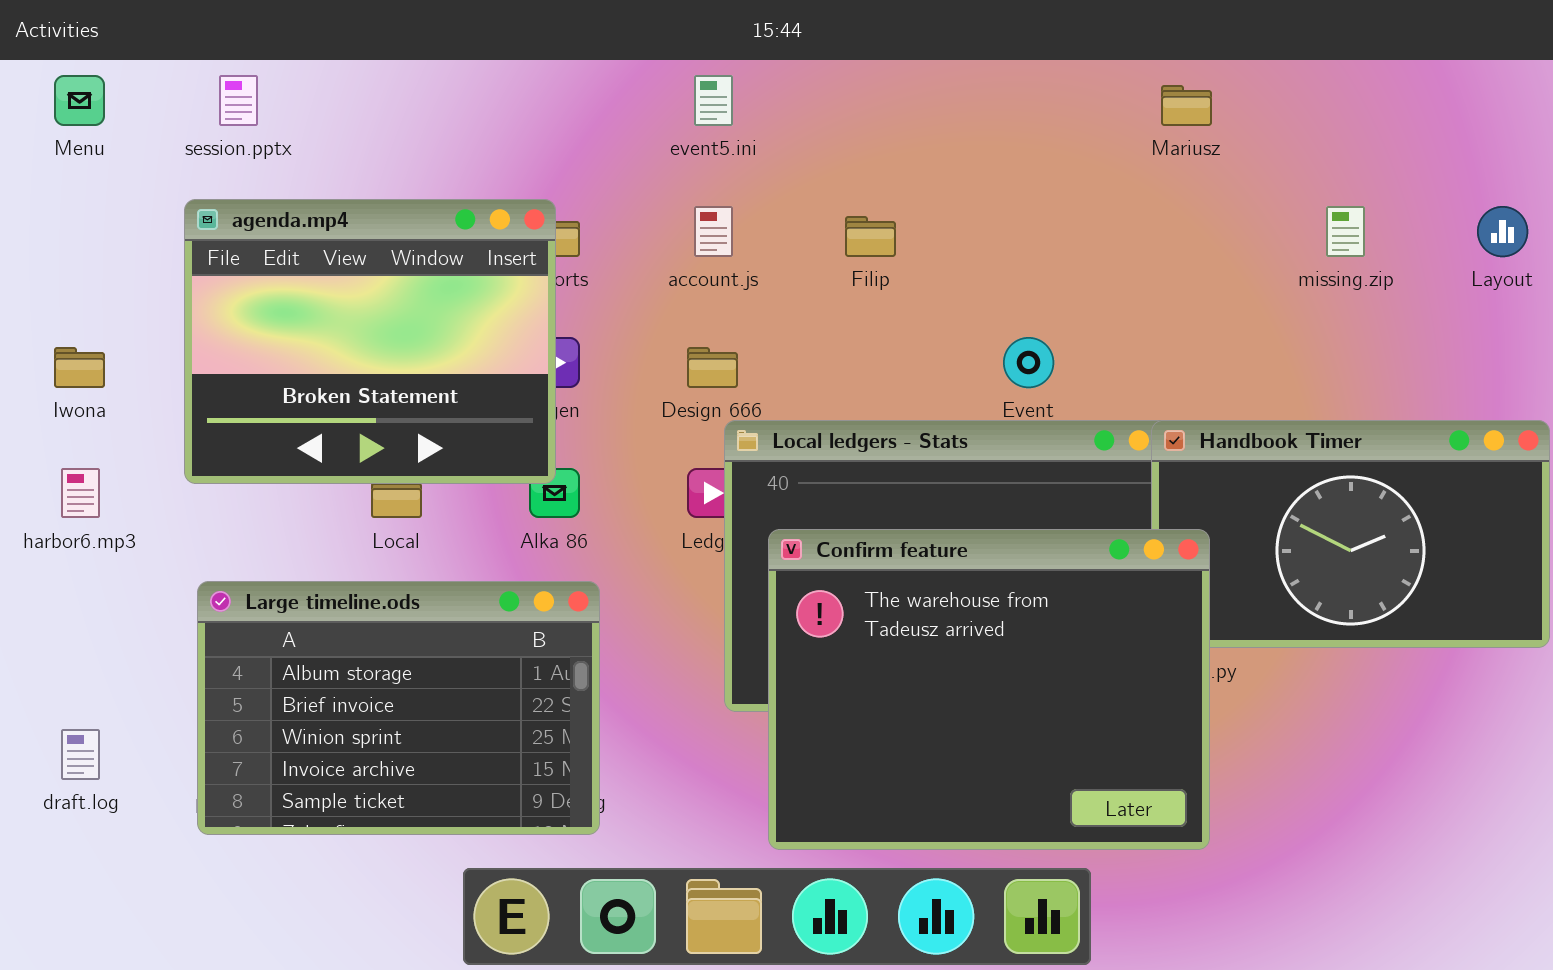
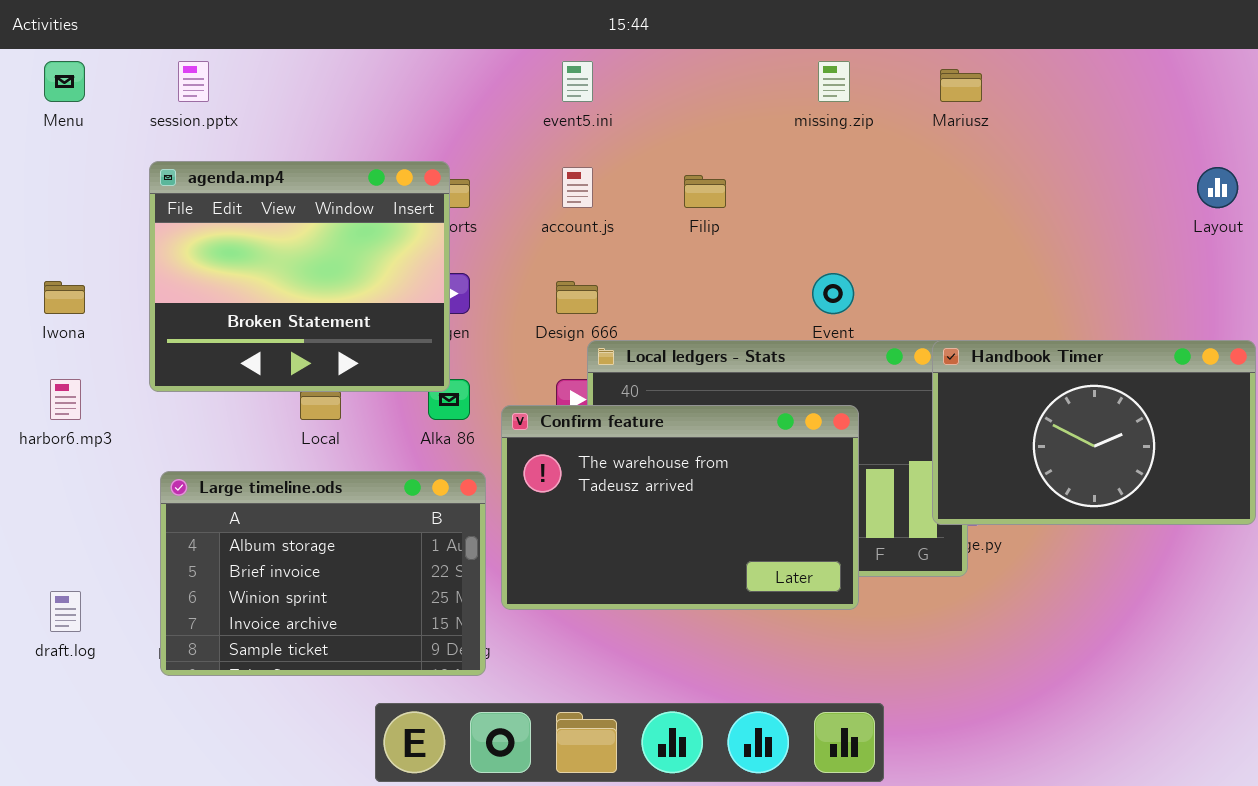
missing.zip: [1326,206,1365,257] -> [818,61,850,102], moved
Confirm feature: [768,529,1210,850] -> [501,405,859,610], moved, resized

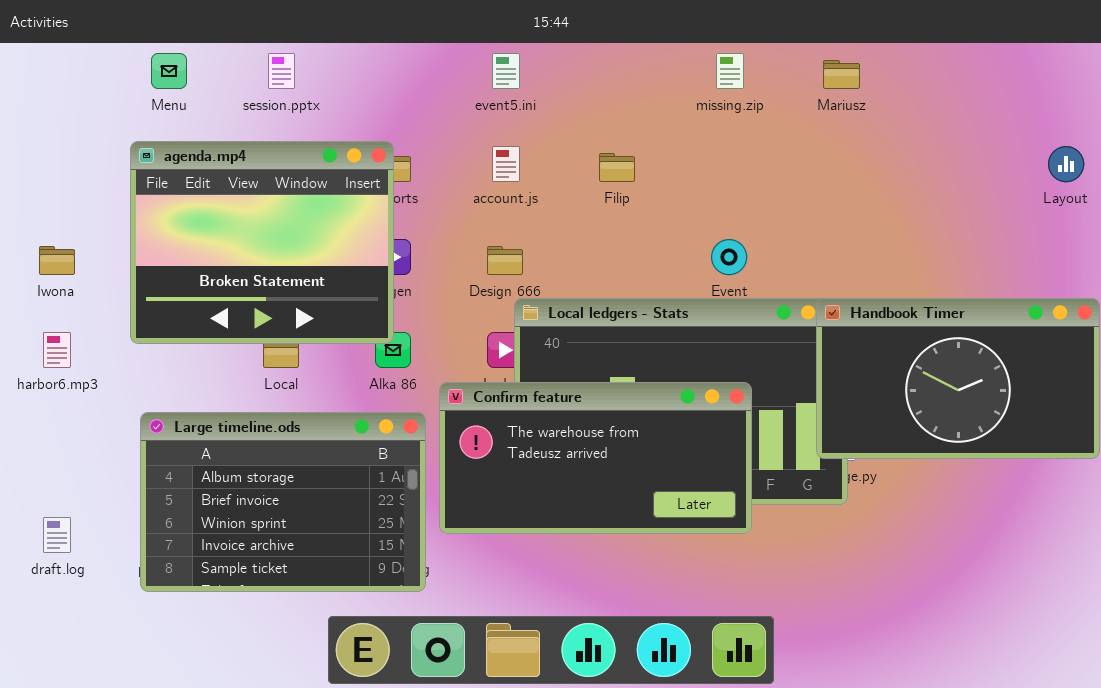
Menu: [44,61,85,102] -> [151,53,187,89], moved
session.pptx: [178,61,209,102] -> [268,53,295,89], moved
Confirm feature: [501,405,859,610] -> [439,382,752,534], resized

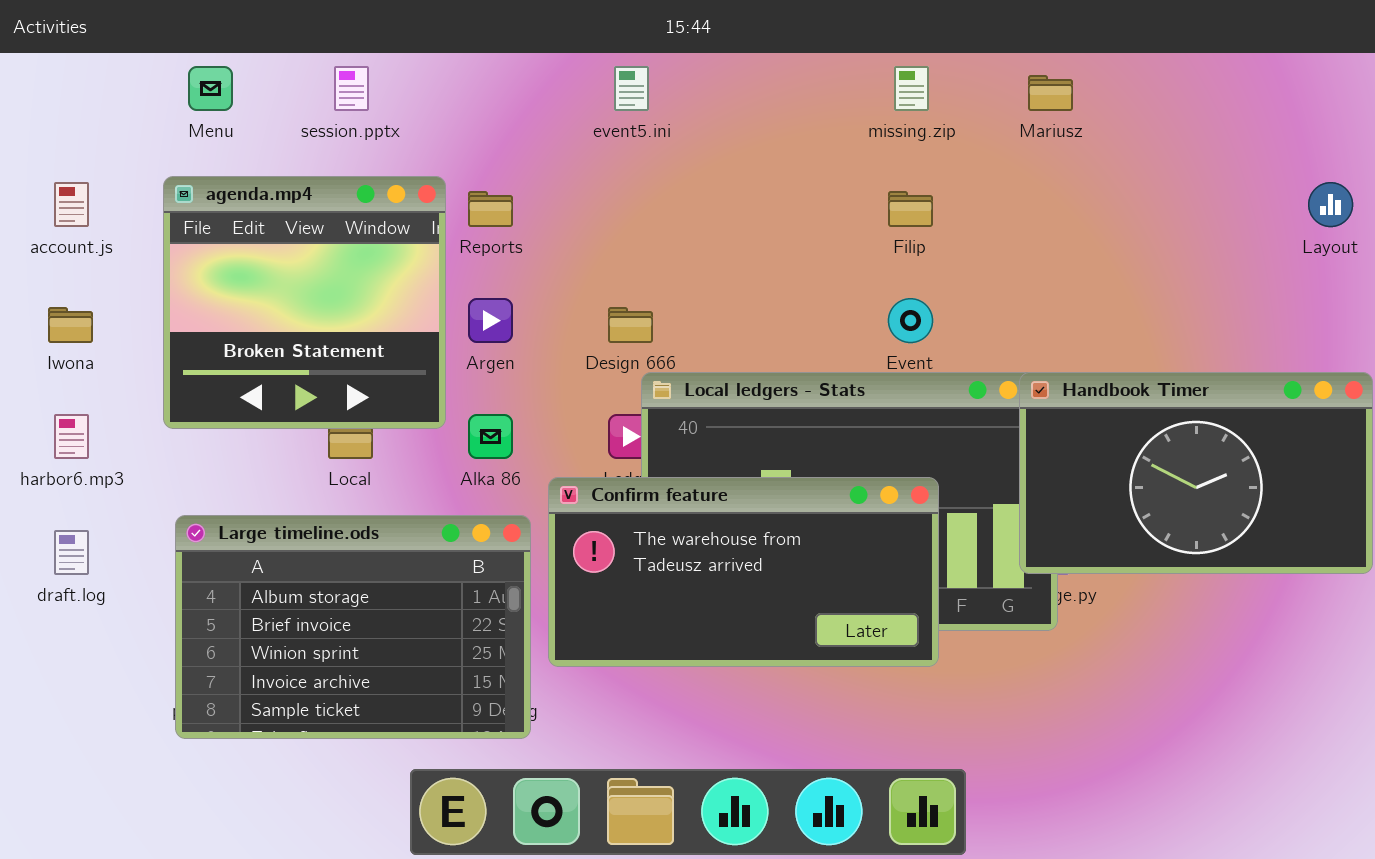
agenda.mp4: [130,141,394,344] -> [163,176,446,429], resized
account.js: [492,146,520,182] -> [54,182,89,227], moved
Filip: [599,153,635,182] -> [888,191,933,227], moved
draft.log: [43,517,71,553] -> [54,530,89,575], moved

